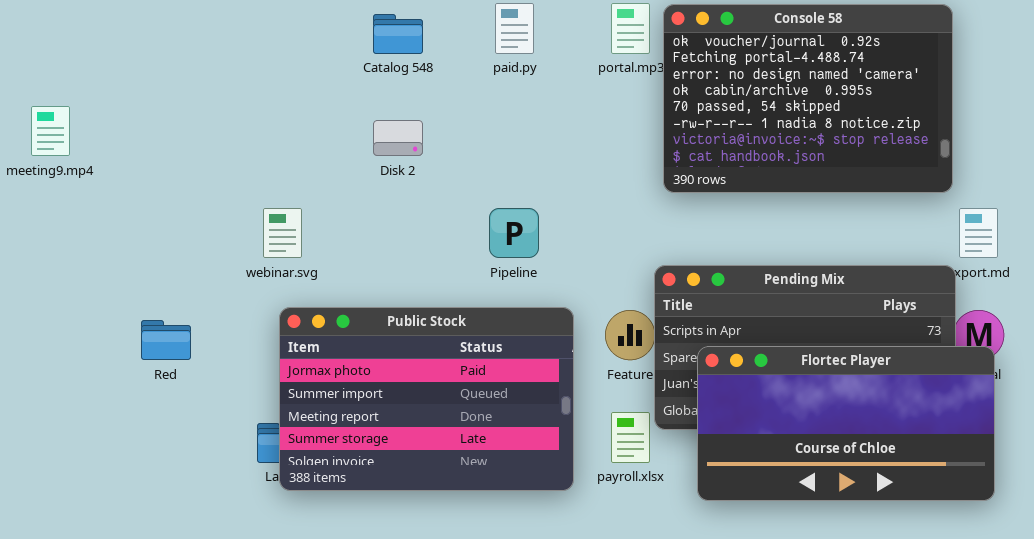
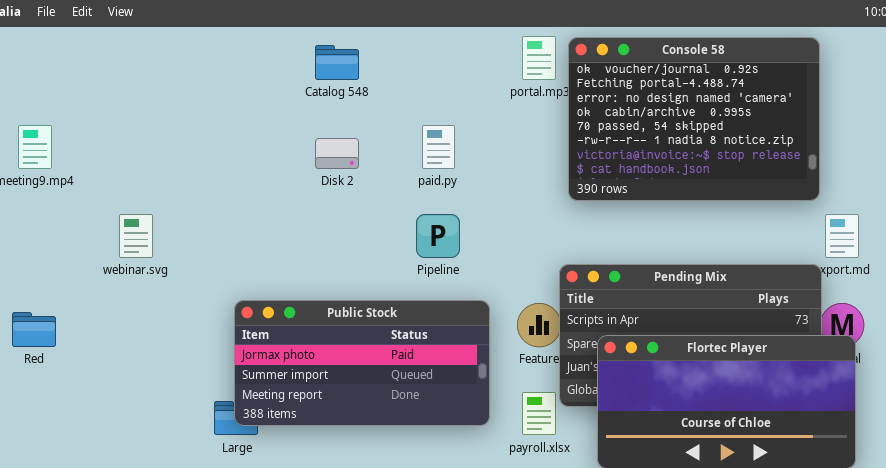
paid.py: [495,3,534,54] -> [422,125,455,169], moved
webinar.svg: [263,208,302,258] -> [119,214,153,258], moved
Public Stock: [279,307,574,491] -> [234,300,490,426], resized
Red: [141,320,191,360] -> [12,312,56,347], moved

